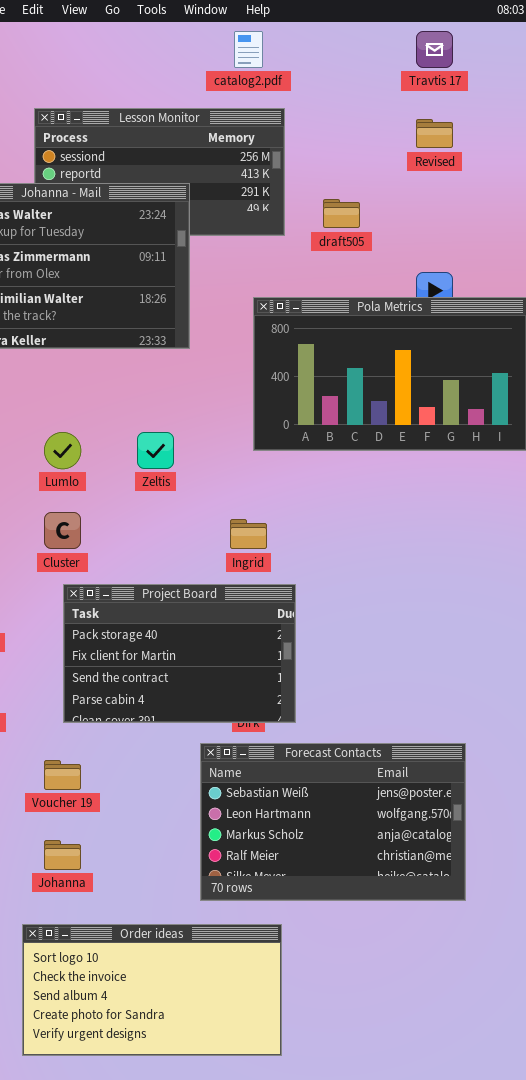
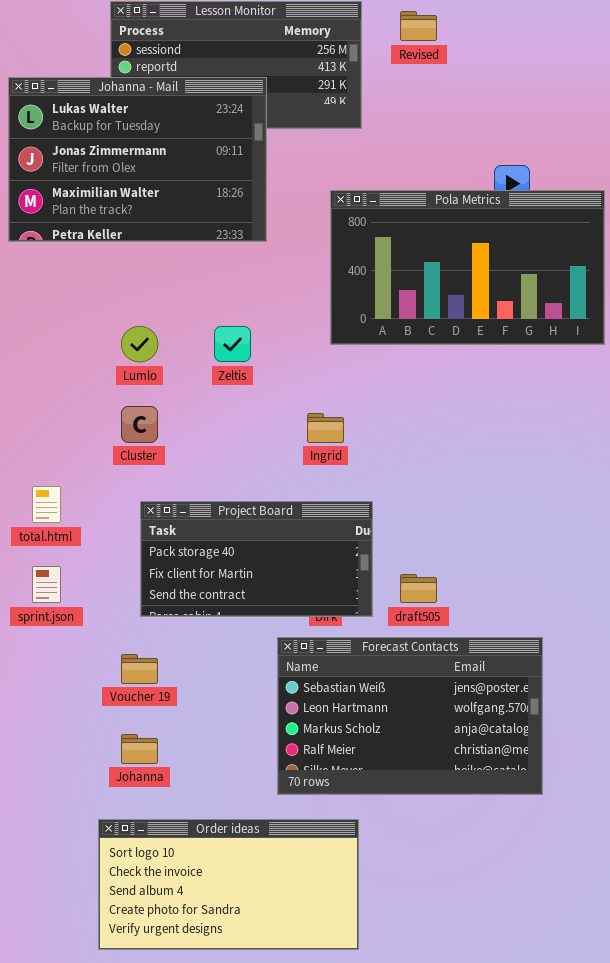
Revised: [416,119,453,148] -> [400,11,437,41], moved
draft505: [323,199,360,228] -> [400,574,437,603], moved
Project Board: [63,584,296,723] -> [140,501,373,617], resized

